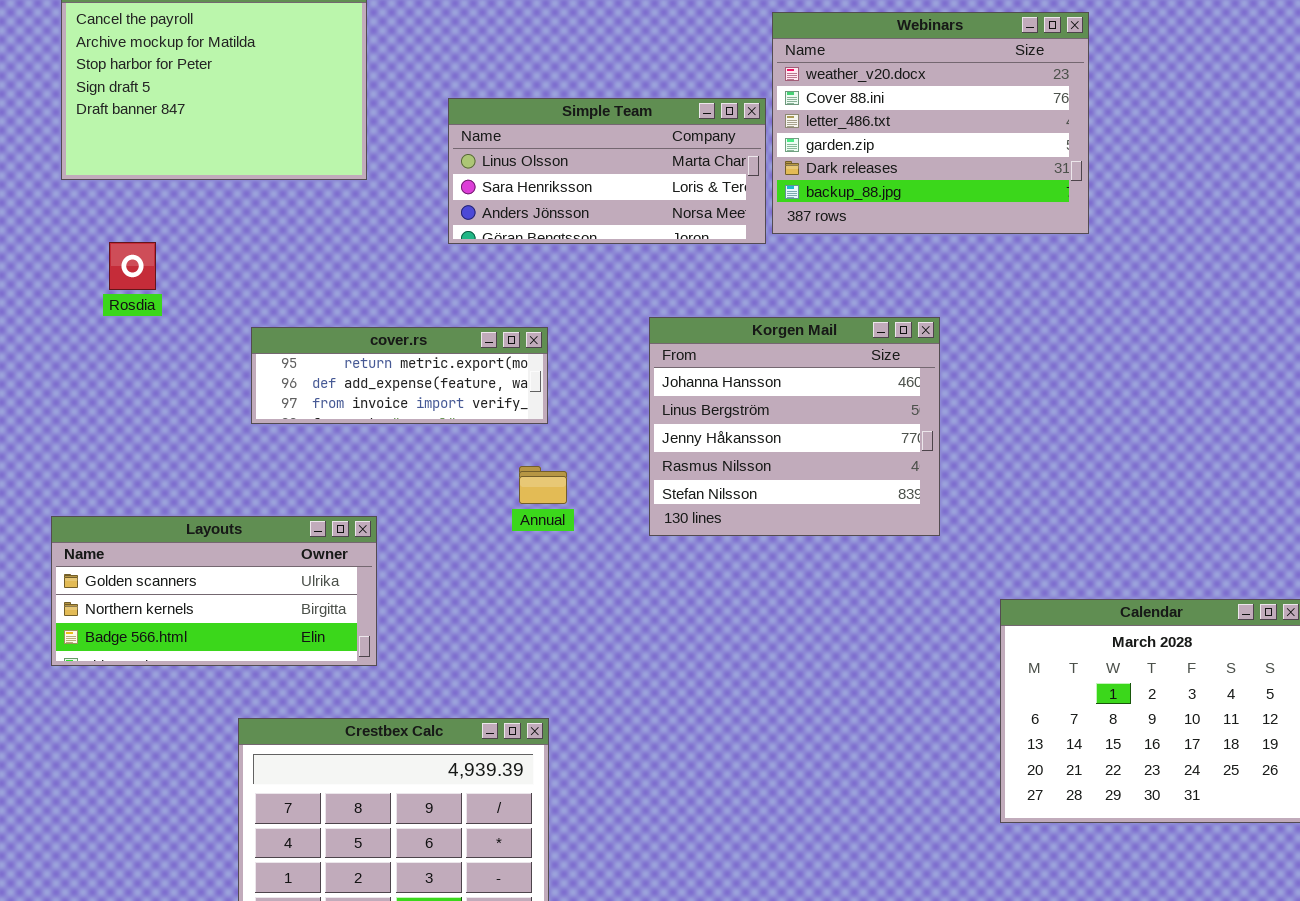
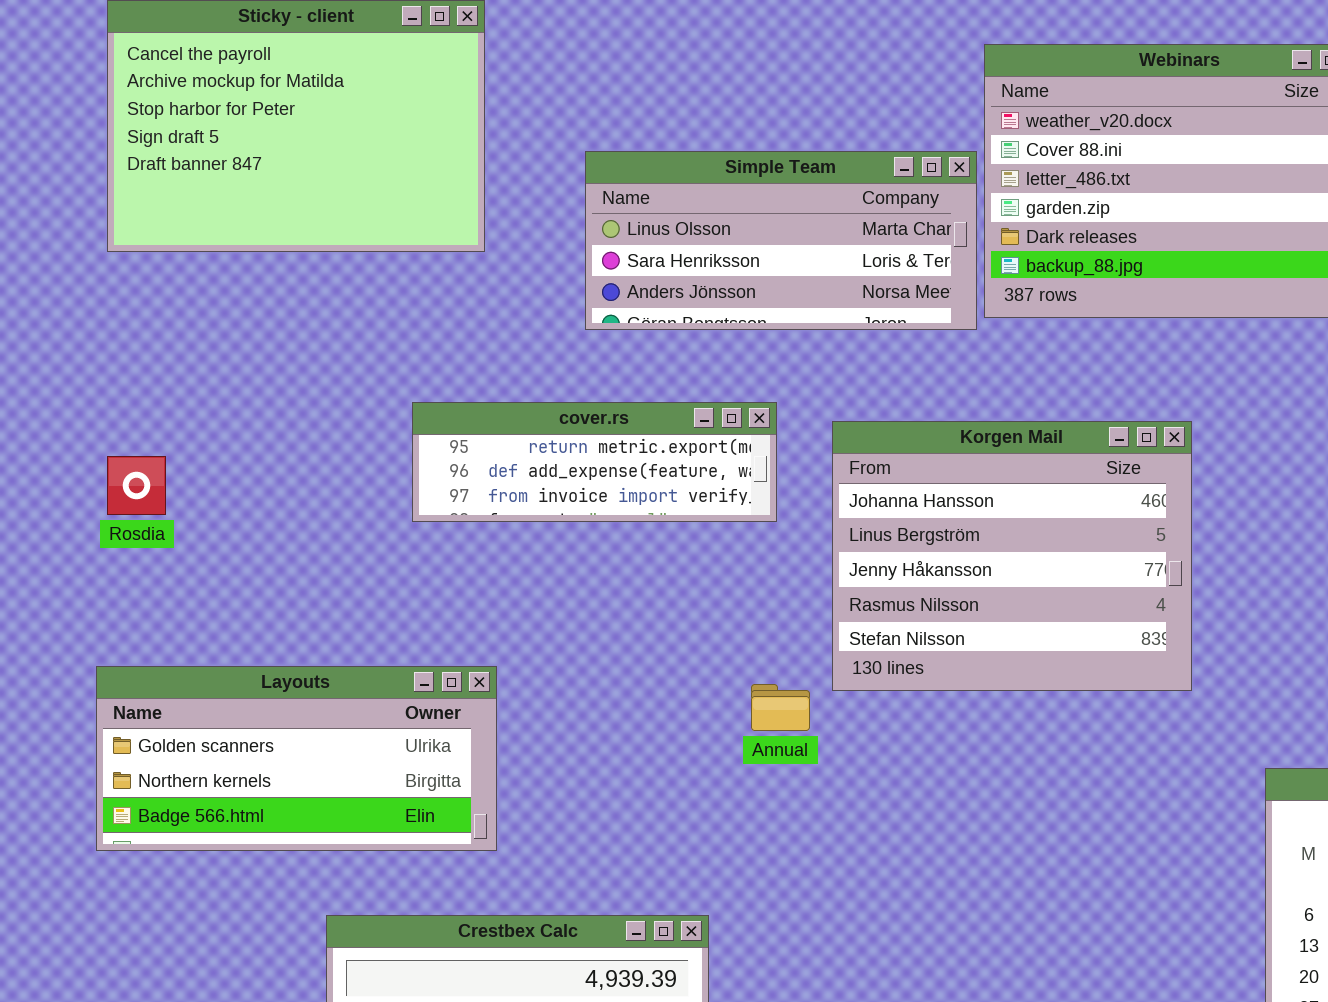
Rosdia: [109,242,156,290] -> [107,456,166,515], moved
cover.rs: [251,327,548,424] -> [412,402,777,522], moved
Annual: [519,466,567,504] -> [751,684,810,731], moved

